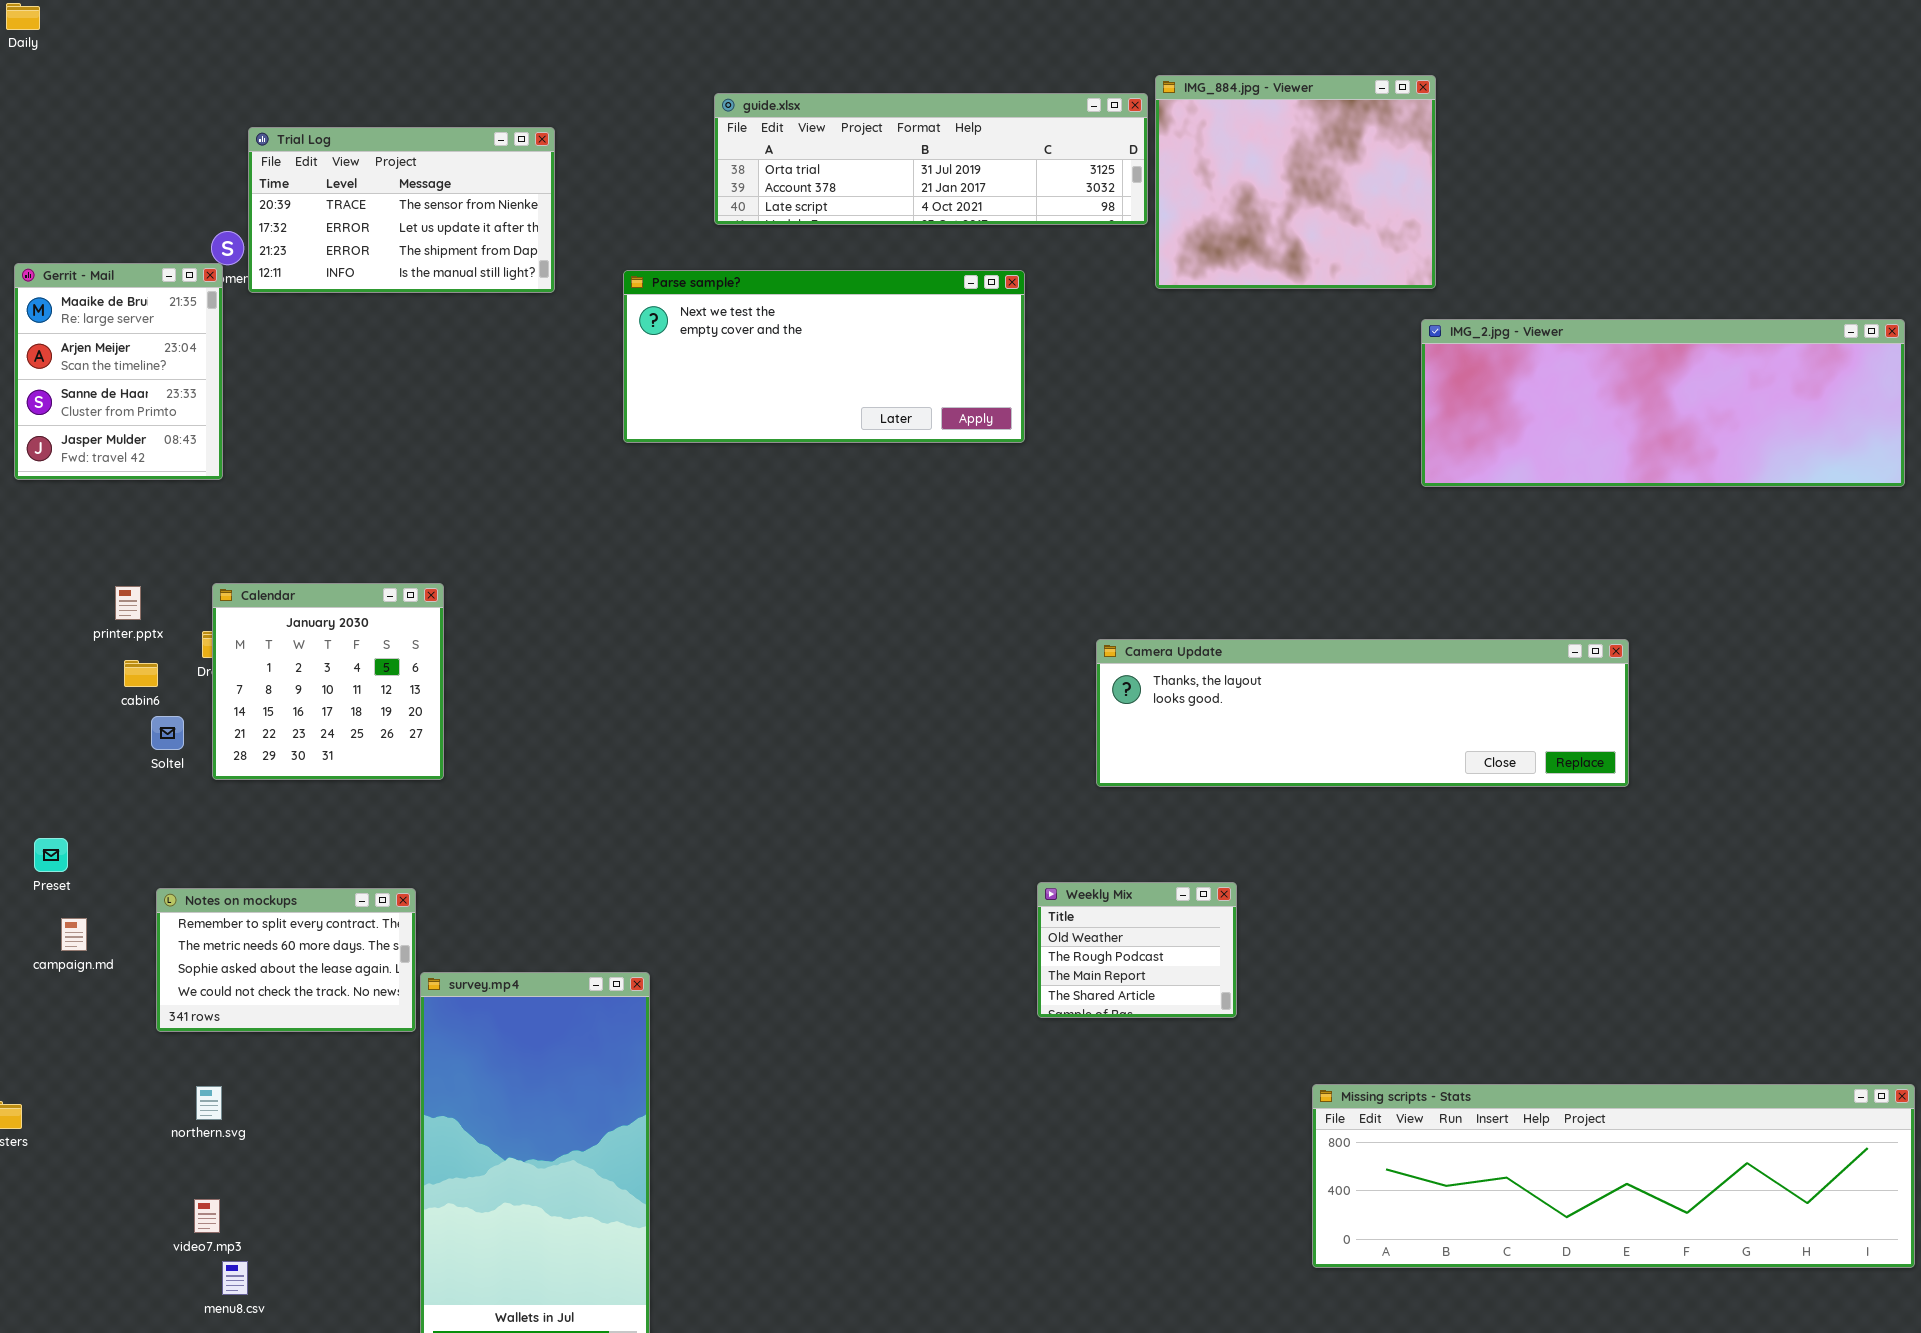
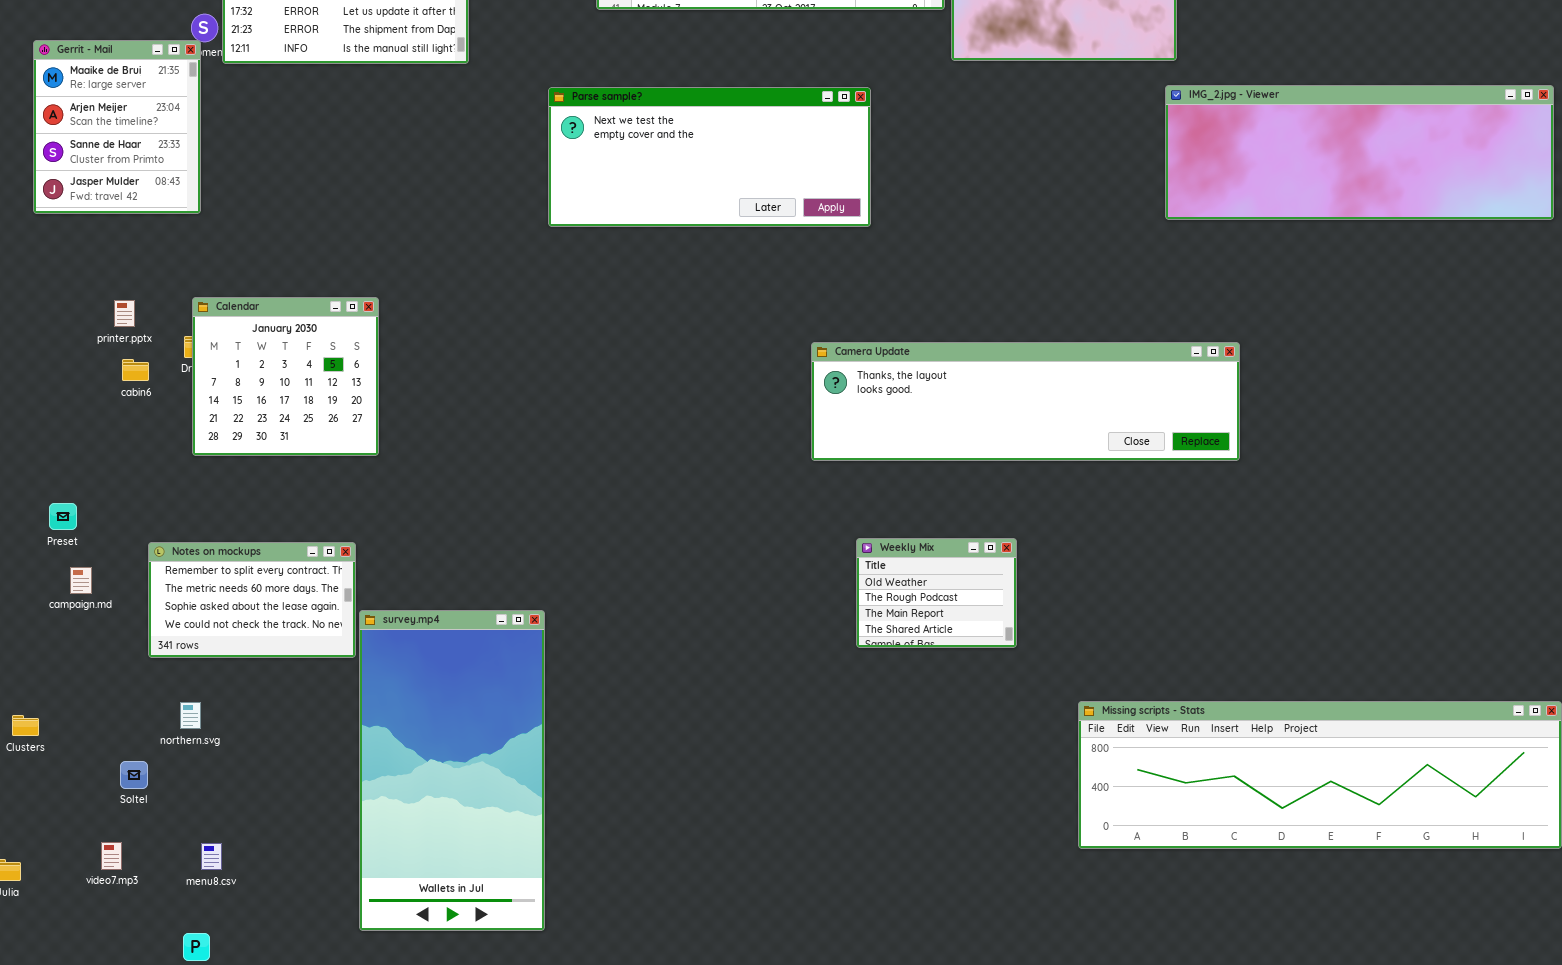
Parse sample?: [623,270,1025,443] -> [548,87,871,227], moved
Camera Update: [1096,639,1629,787] -> [811,342,1240,461], moved
Soltel: [151,716,184,750] -> [120,761,148,789], moved
video7.mp3: [194,1199,220,1233] -> [101,842,122,870], moved

